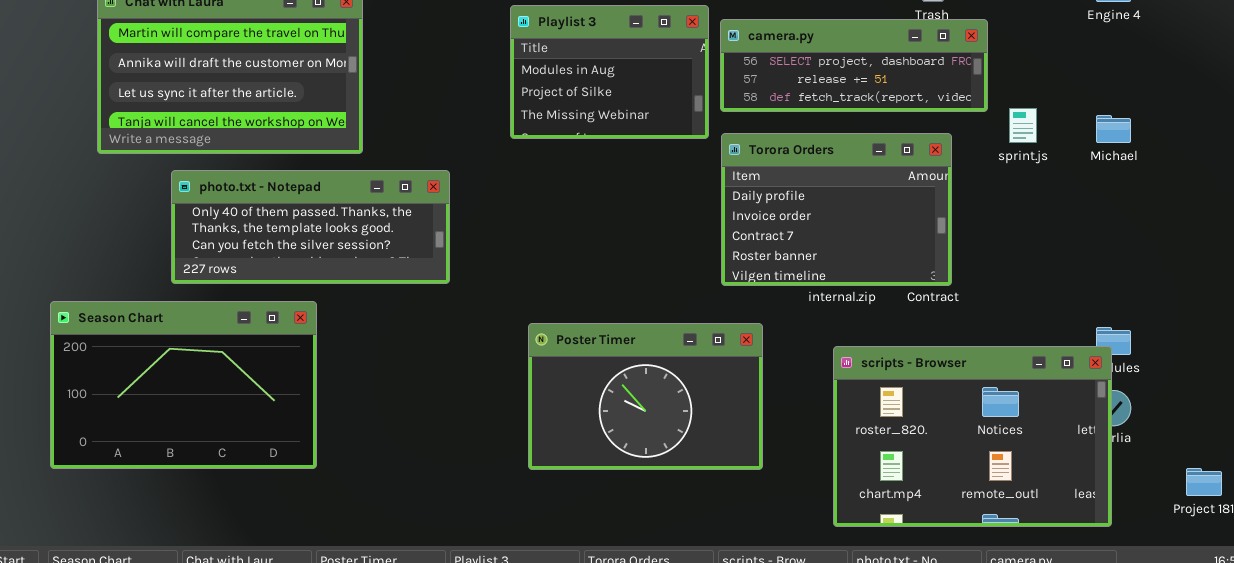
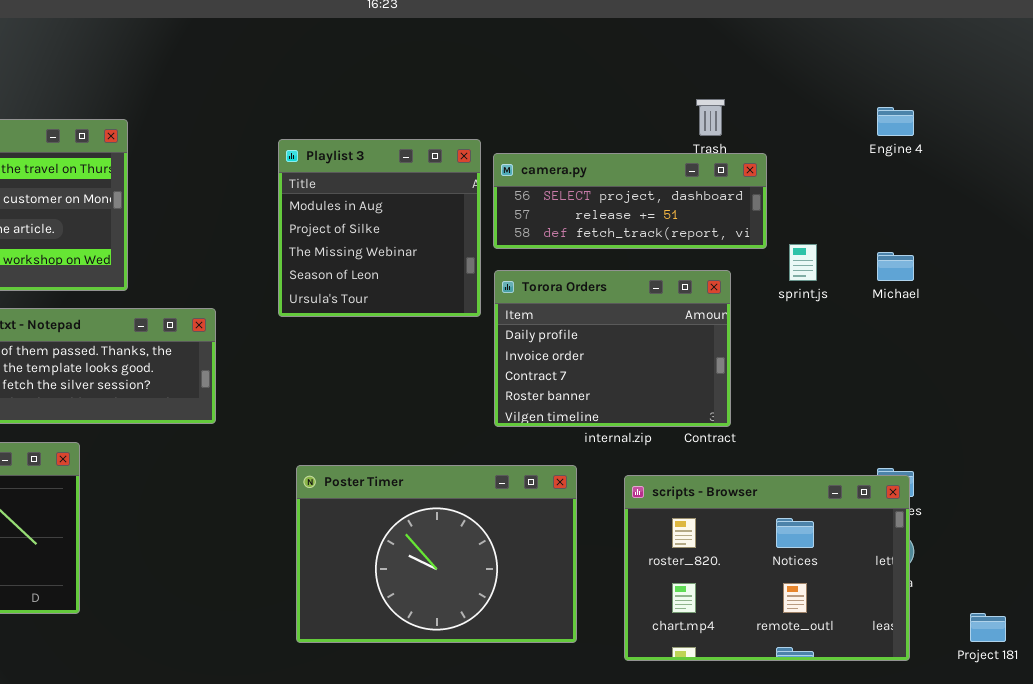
Playlist 3: [510,5,709,139] -> [278,139,481,317], resized
Poster Timer: [528,323,763,470] -> [296,465,577,643], resized
scripts - Browser: [833,346,1112,527] -> [624,475,910,661], moved

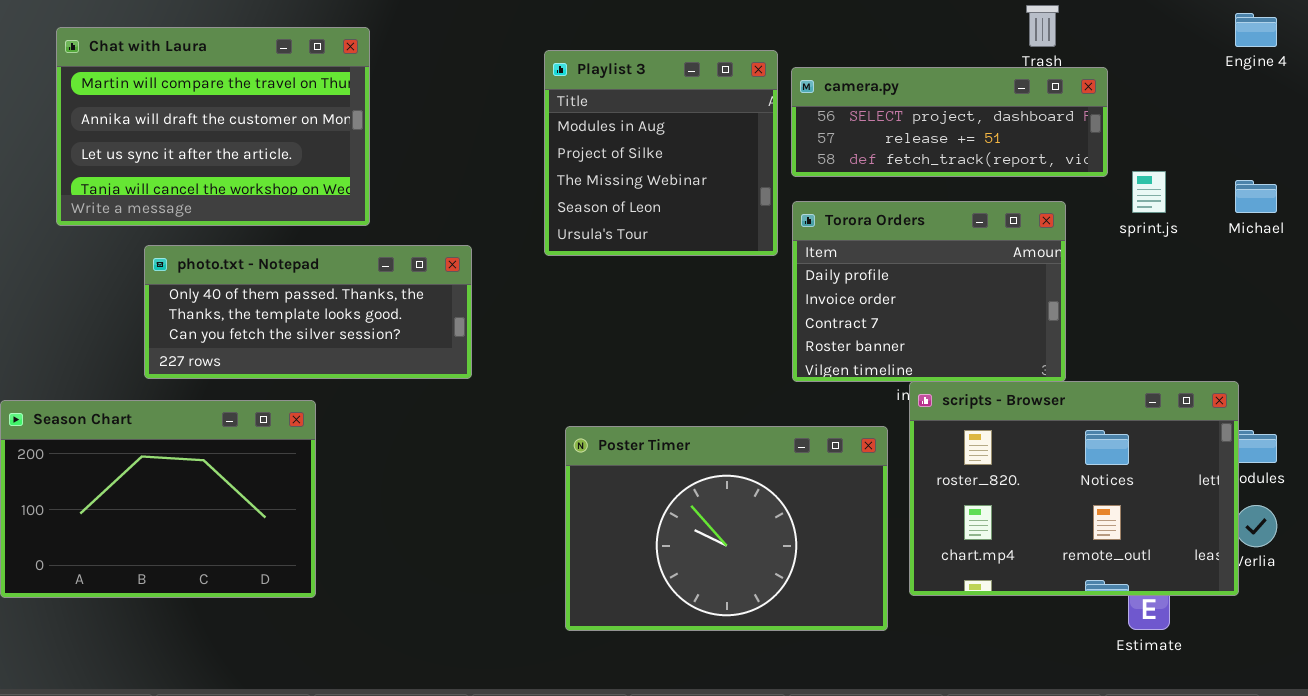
scripts - Browser: [624,475,910,661] -> [909,381,1239,596], moved

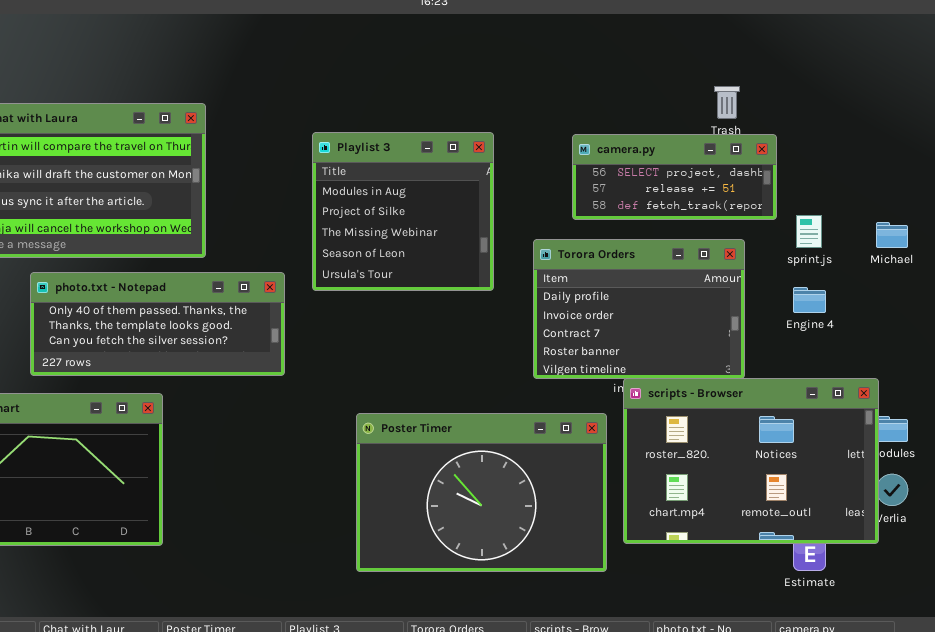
Engine 4: [1235,13,1277,47] -> [793,287,826,313], moved
Playlist 3: [544,50,778,256] -> [312,132,494,291], moved
camera.py: [791,67,1108,177] -> [572,134,777,220], resized

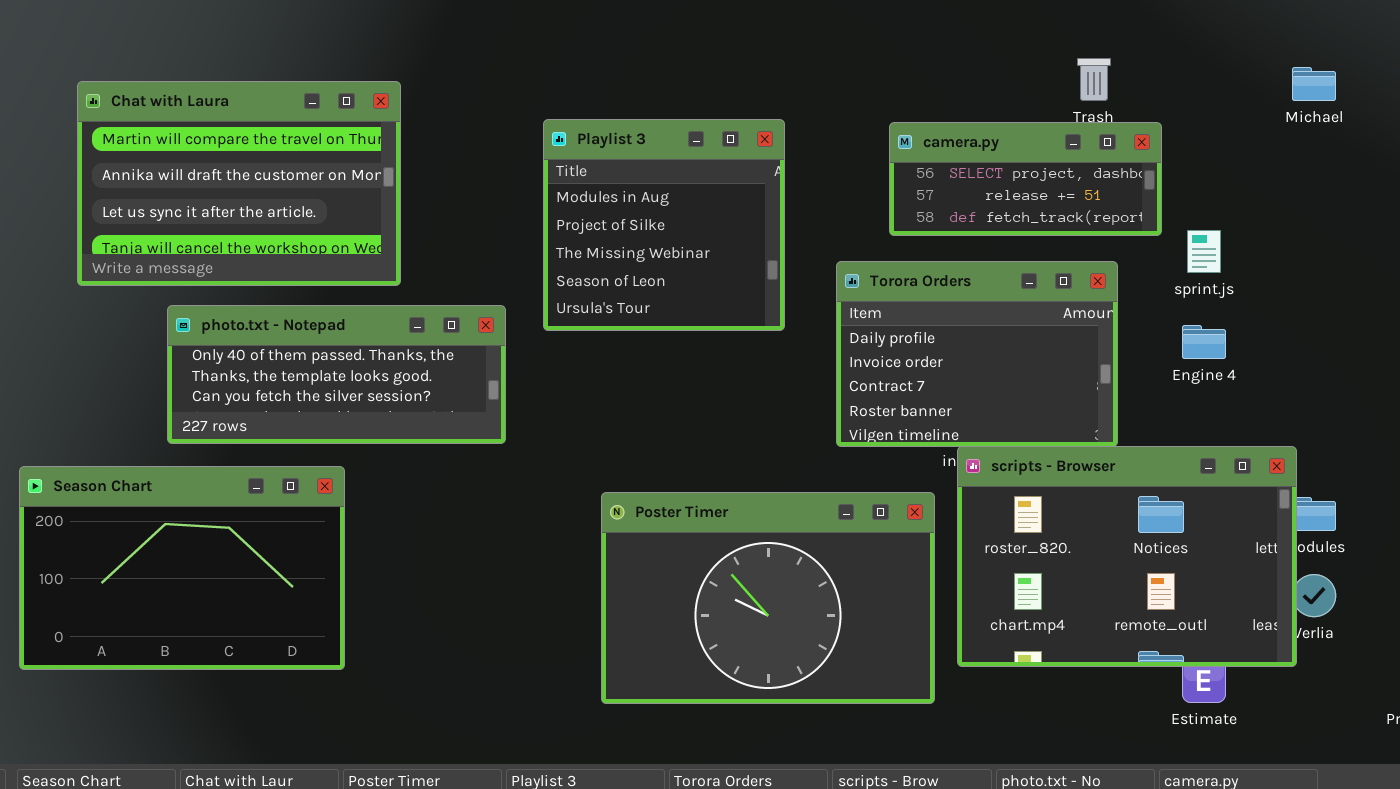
Michael: [876,222,908,248] -> [1292,67,1336,101], moved

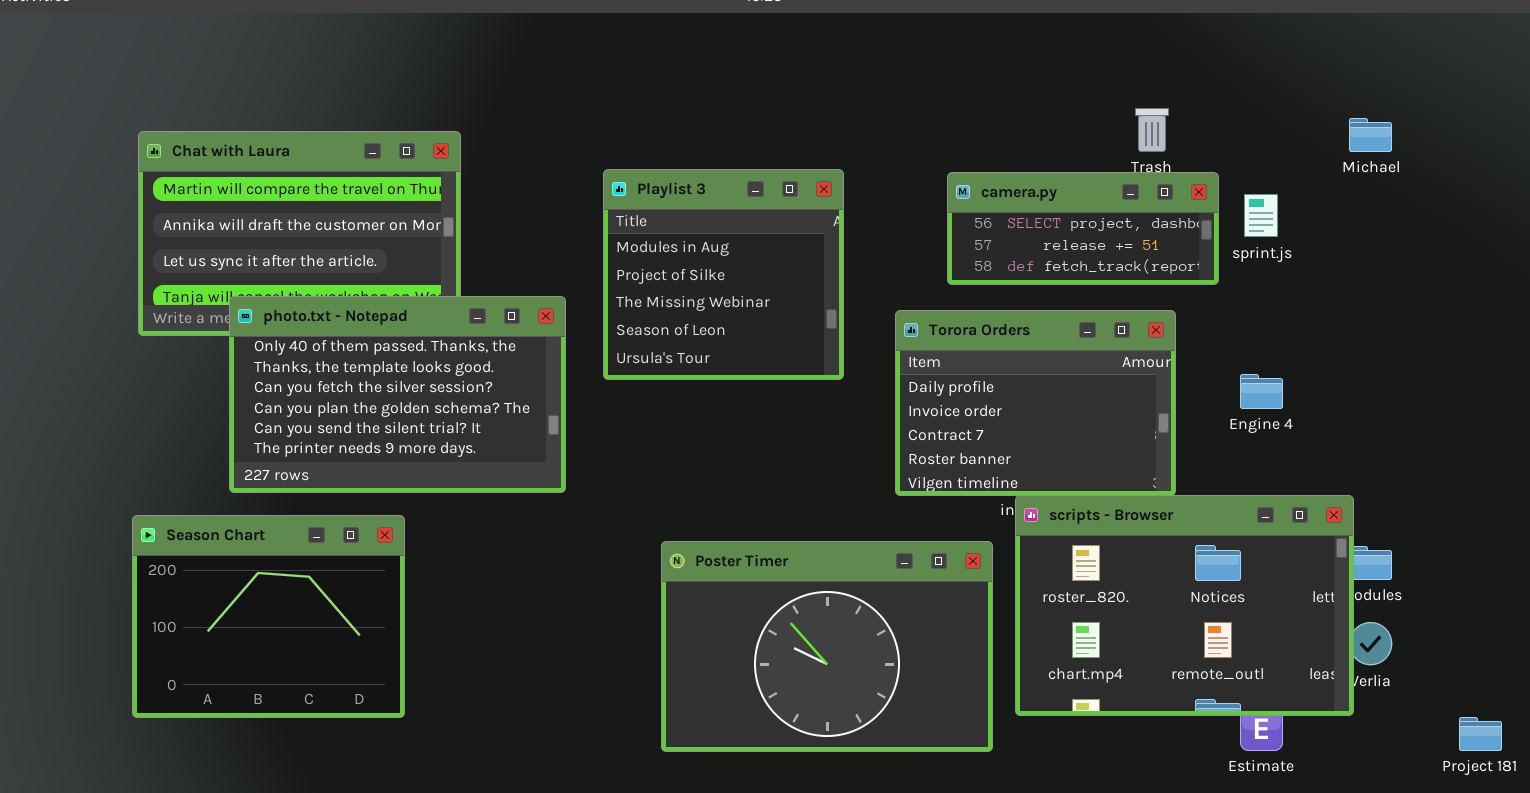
sprint.js: [1187,230,1221,273] -> [1244,194,1278,237], moved
photo.txt - Notepad: [167,305,506,444] -> [229,296,566,493], resized
Season Chart: [19,466,345,670] -> [132,515,405,718], resized

